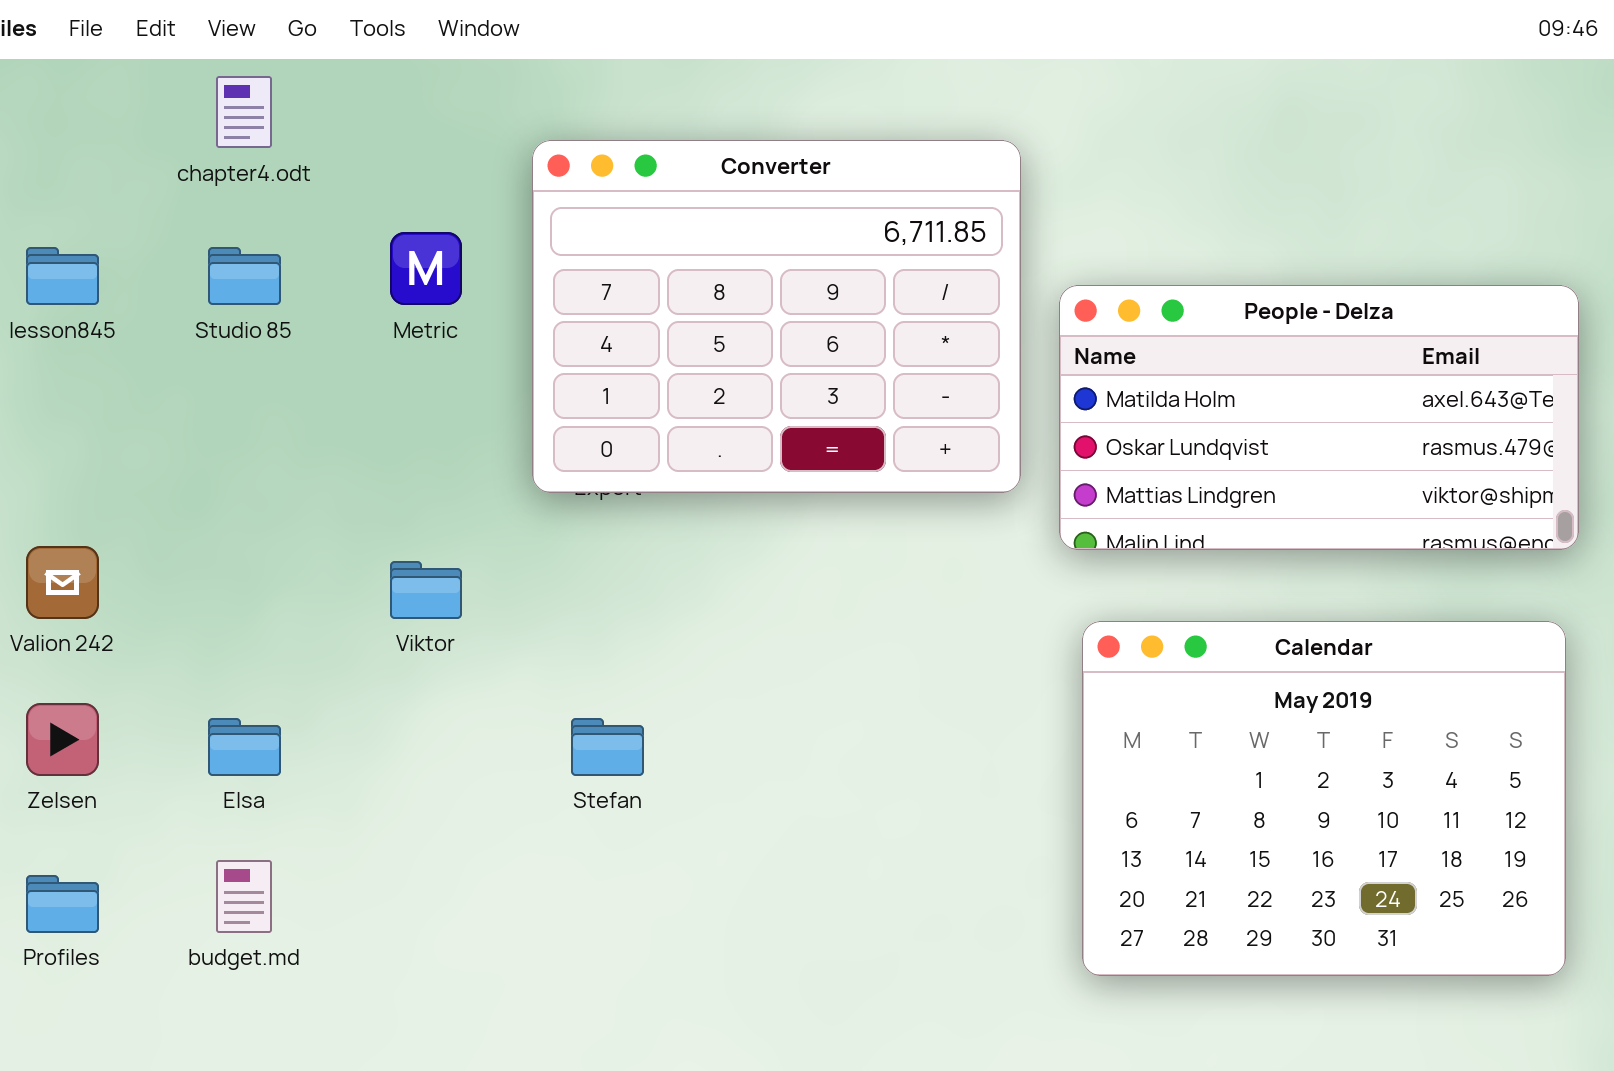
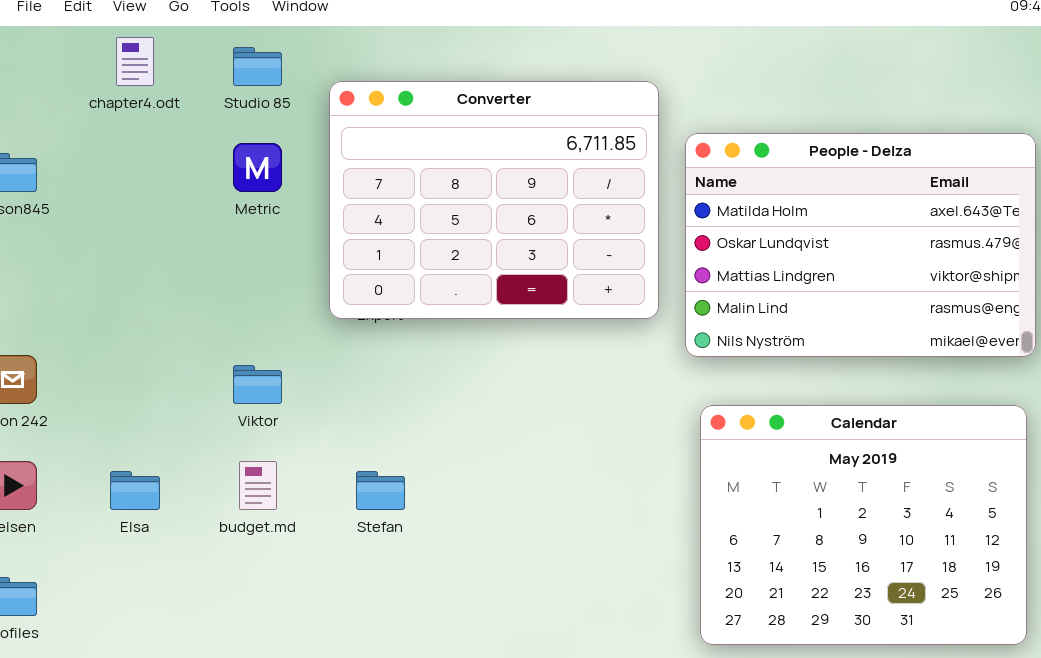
Studio 85: [208,247,281,305] -> [233,47,282,86], moved
People - Delza: [1059,285,1579,550] -> [685,133,1036,357], resized
budget.md: [216,860,272,933] -> [239,461,277,510], moved

